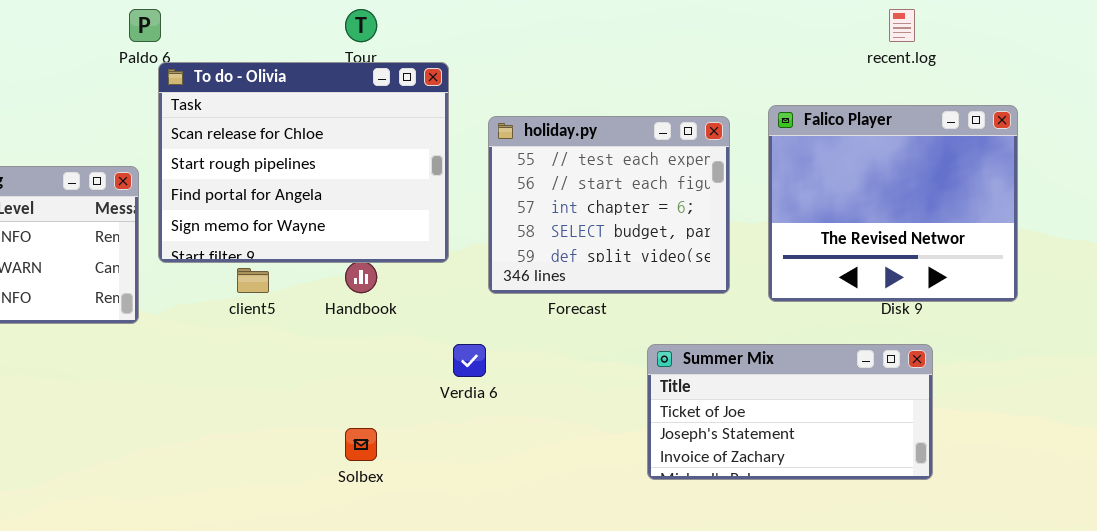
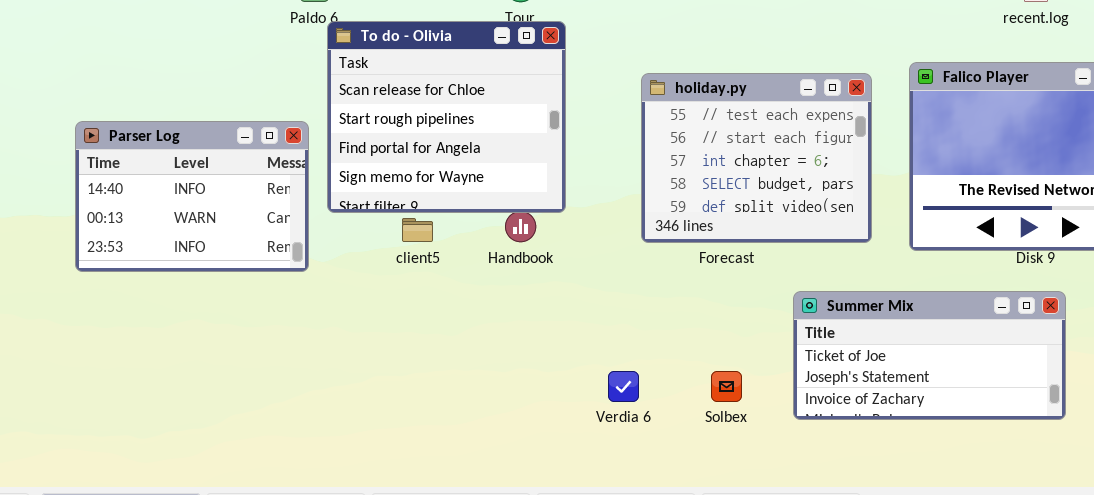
To do - Olivia: [158,62,449,263] -> [327,21,566,213], resized
Verdia 6: [453,344,486,377] -> [608,371,639,402], moved
Solbex: [345,428,377,461] -> [711,371,742,402], moved

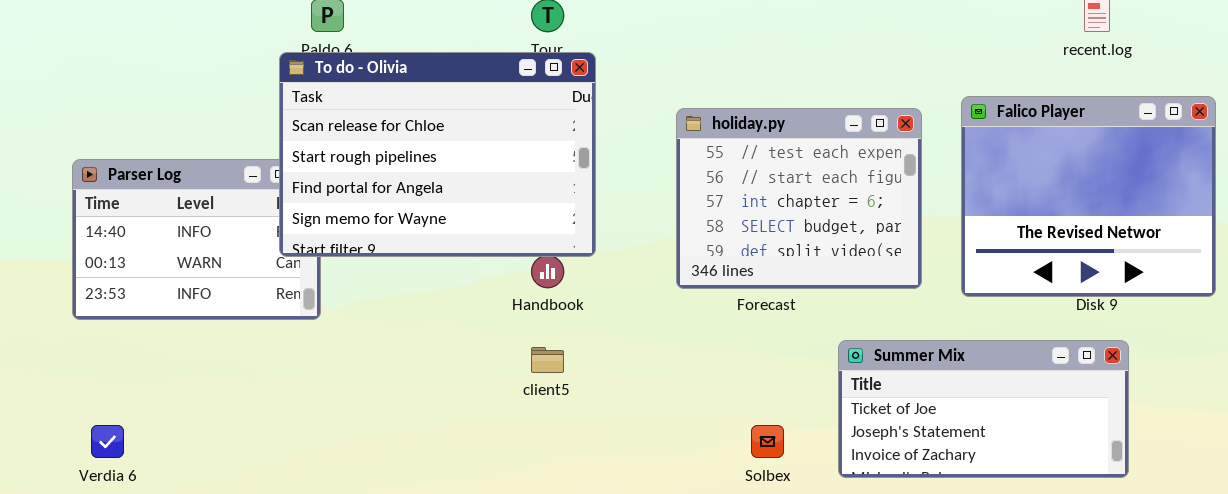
To do - Olivia: [327,21,566,213] -> [279,52,596,257], resized
client5: [402,218,433,242] -> [531,347,564,373], moved
Verdia 6: [608,371,639,402] -> [91,425,124,458], moved

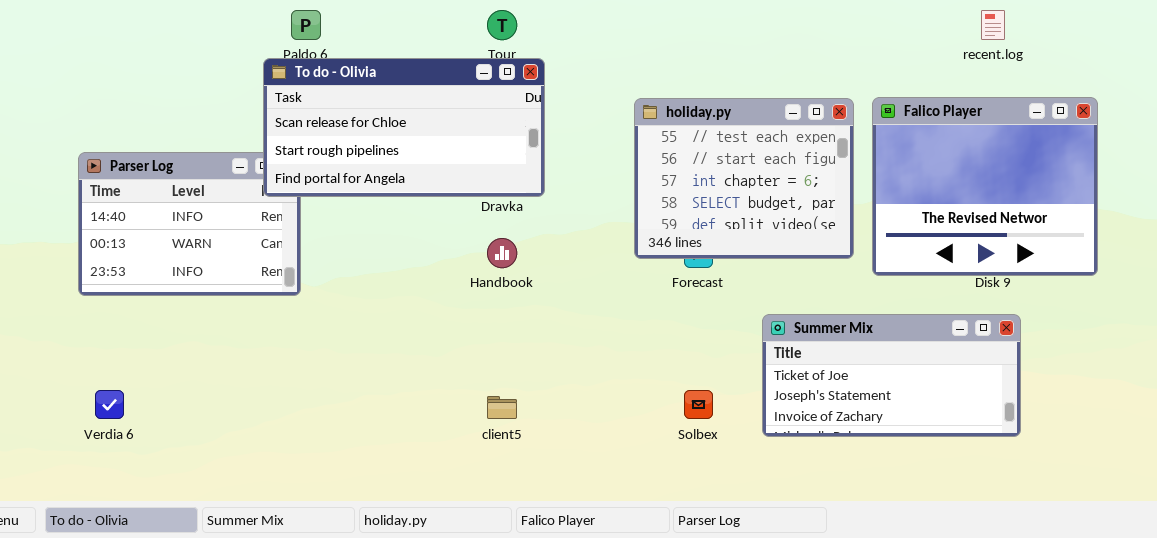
To do - Olivia: [279,52,596,257] -> [263,58,545,197], resized
holiday.py: [676,108,922,289] -> [634,98,854,259], moved
client5: [531,347,564,373] -> [487,396,517,419], moved

